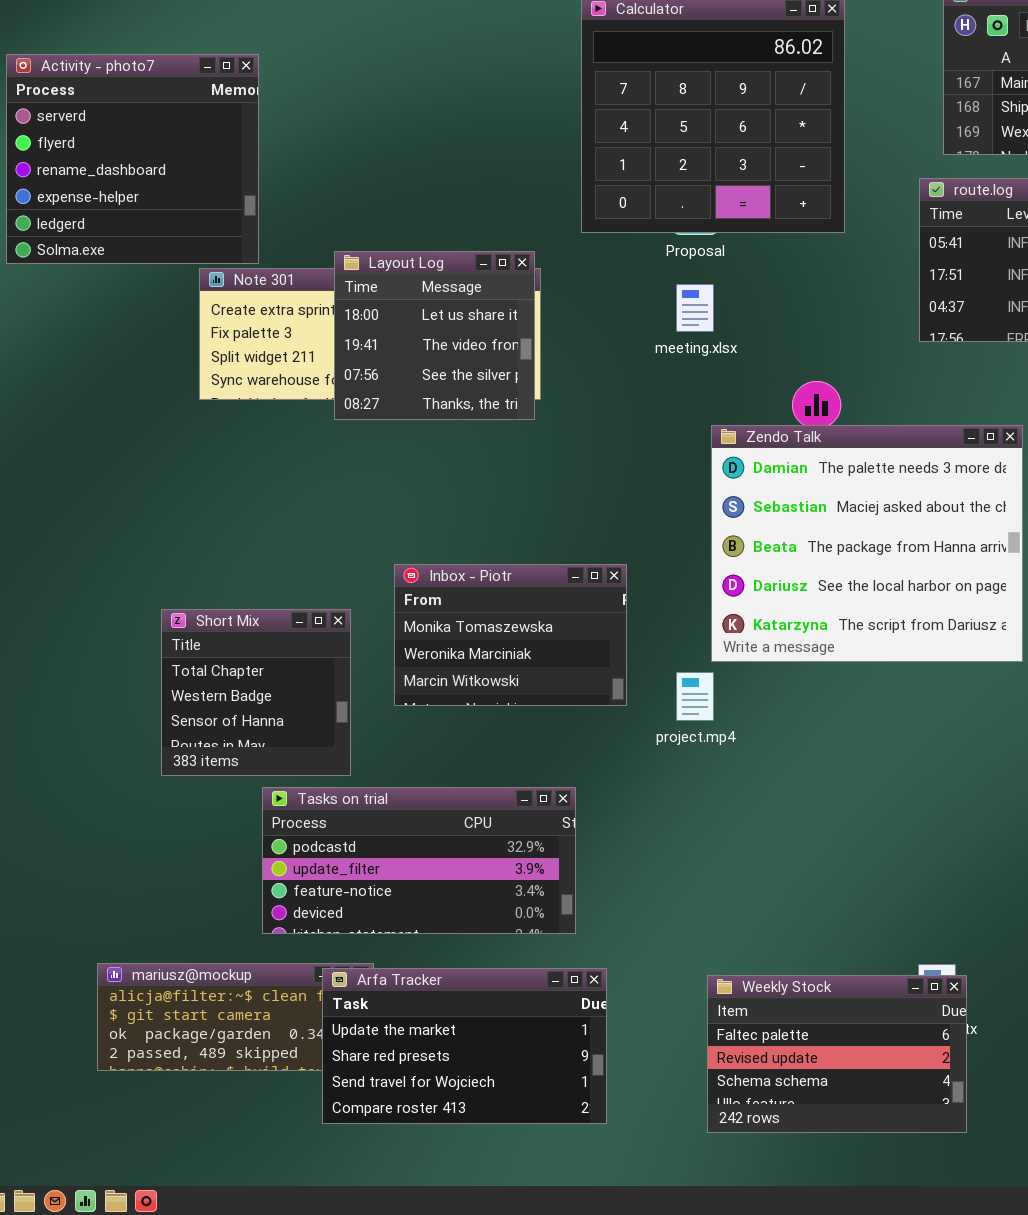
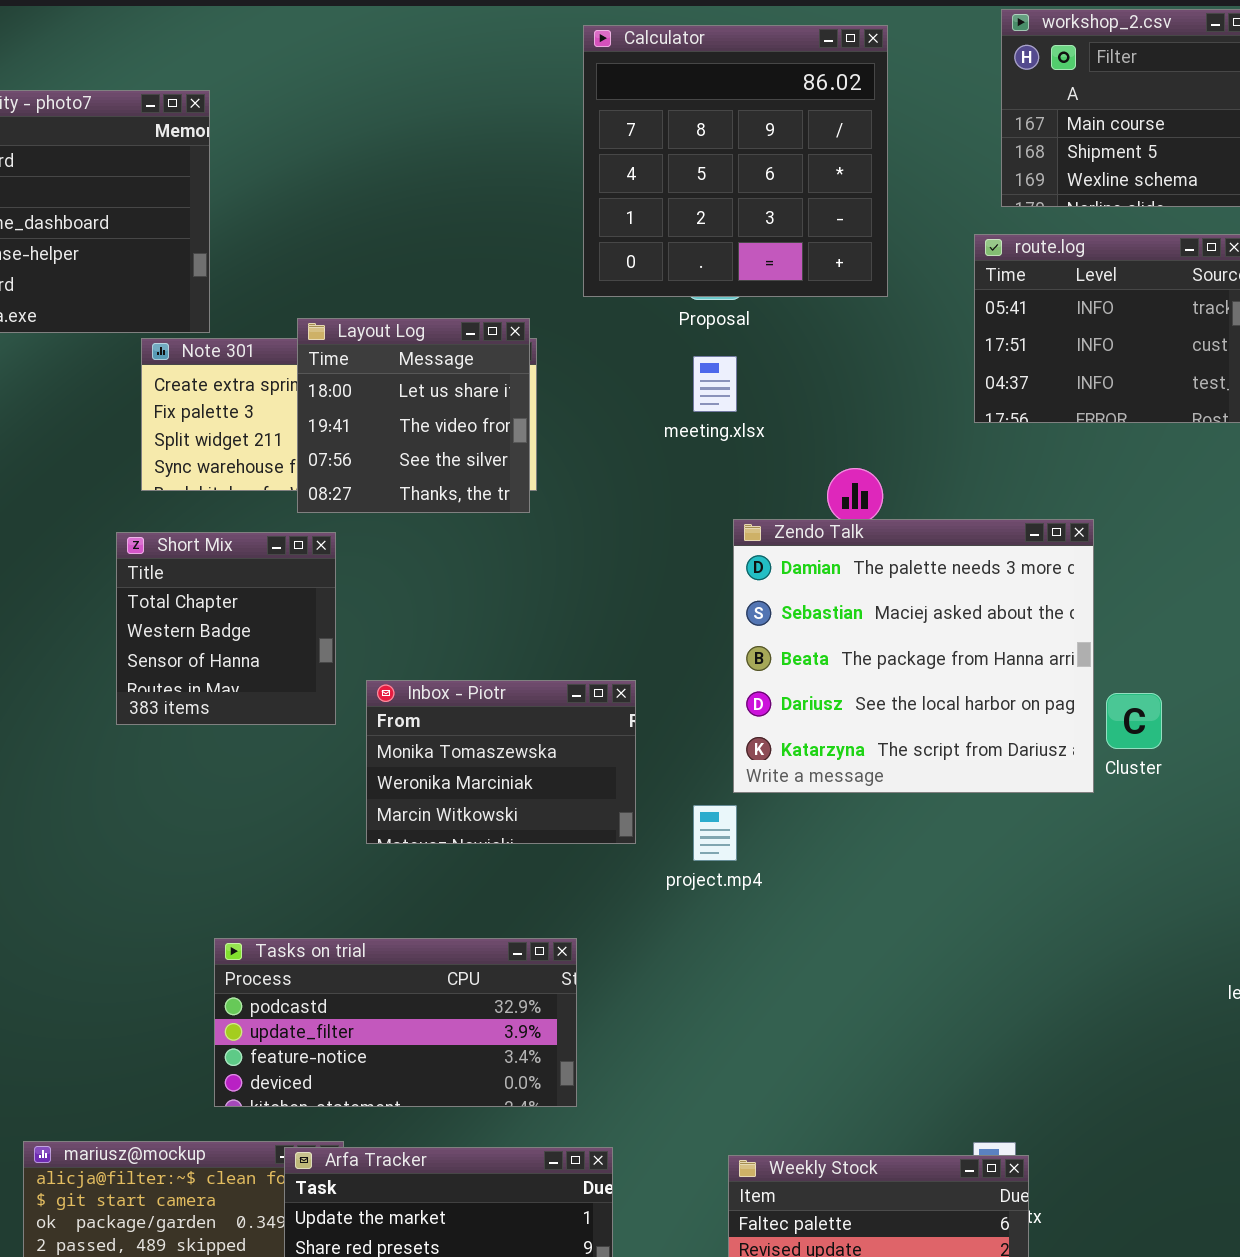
Short Mix: [161,609,351,776] -> [116,532,336,725], moved

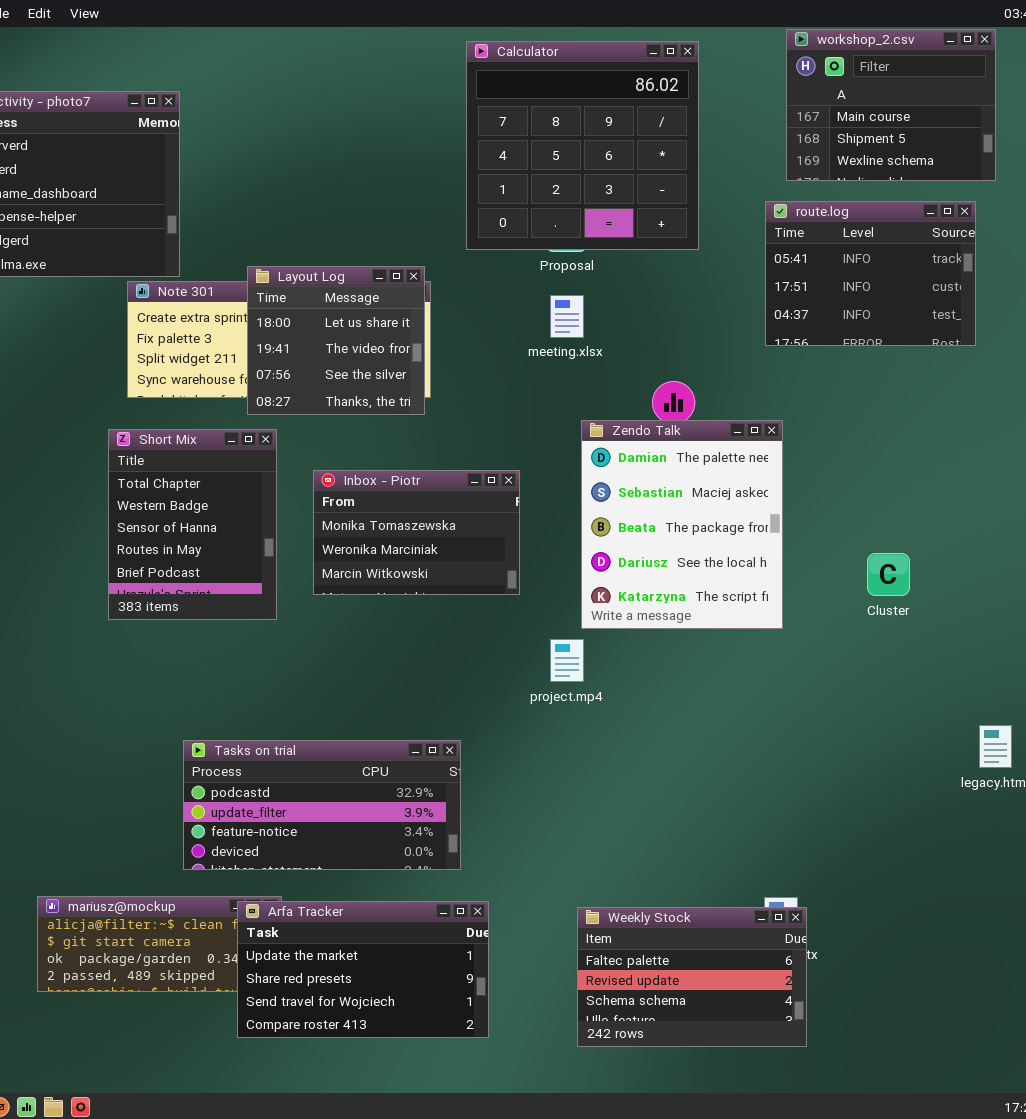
Zendo Talk: [733,519,1094,793] -> [581,420,783,629], resized
Short Mix: [116,532,336,725] -> [108,429,277,620], resized
Inbox - Piotr: [366,680,636,844] -> [313,470,520,595], moved

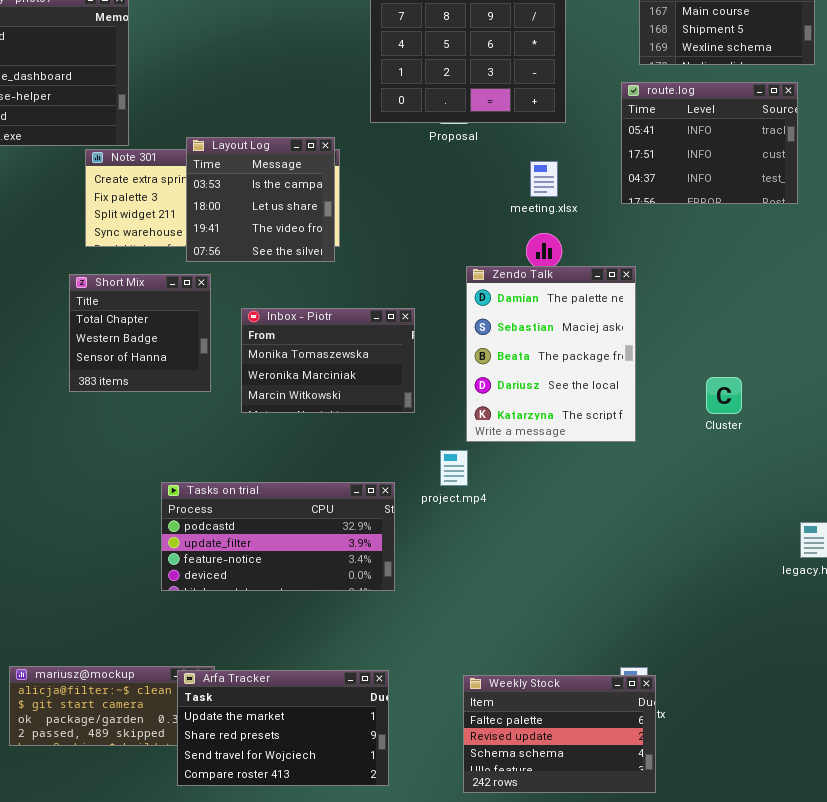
Layout Log: [247,266,425,415] -> [186,137,335,262], scrolled up 1 row
meeting.xlsx: [550,295,584,338] -> [530,161,558,197], moved
Short Mix: [108,429,277,620] -> [69,274,211,392], resized
Tasks on trial: [183,740,461,870] -> [161,482,395,591], moved

